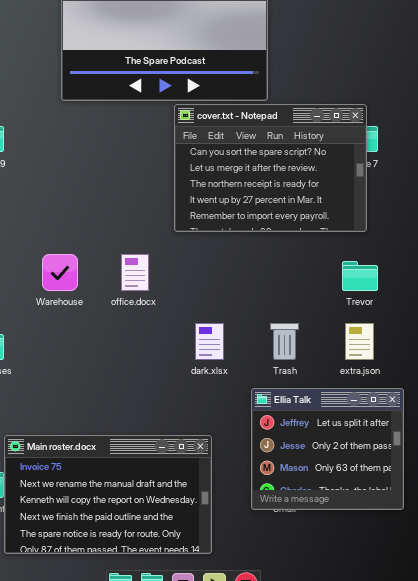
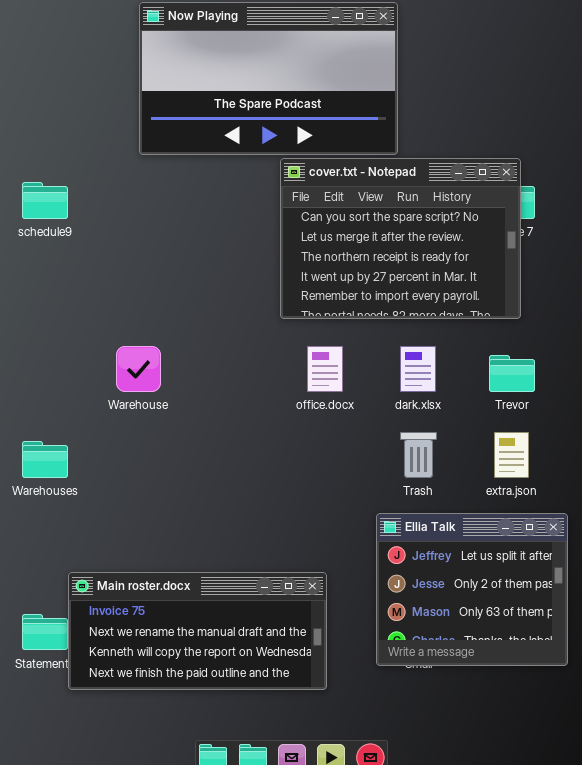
office.docx: [121,254,149,291] -> [307,346,343,392], moved
dark.xlsx: [195,323,224,360] -> [400,346,436,392], moved
Main roster.docx: [4,435,212,554] -> [68,572,327,690], resized

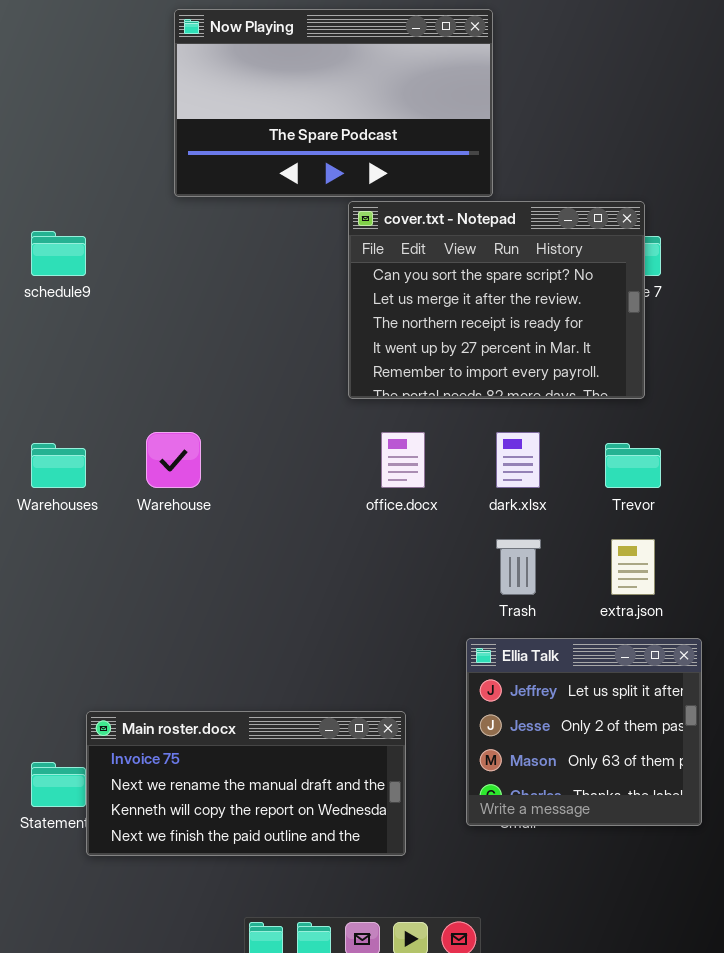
Warehouses: [22,441,68,478] -> [31,443,86,488], moved

